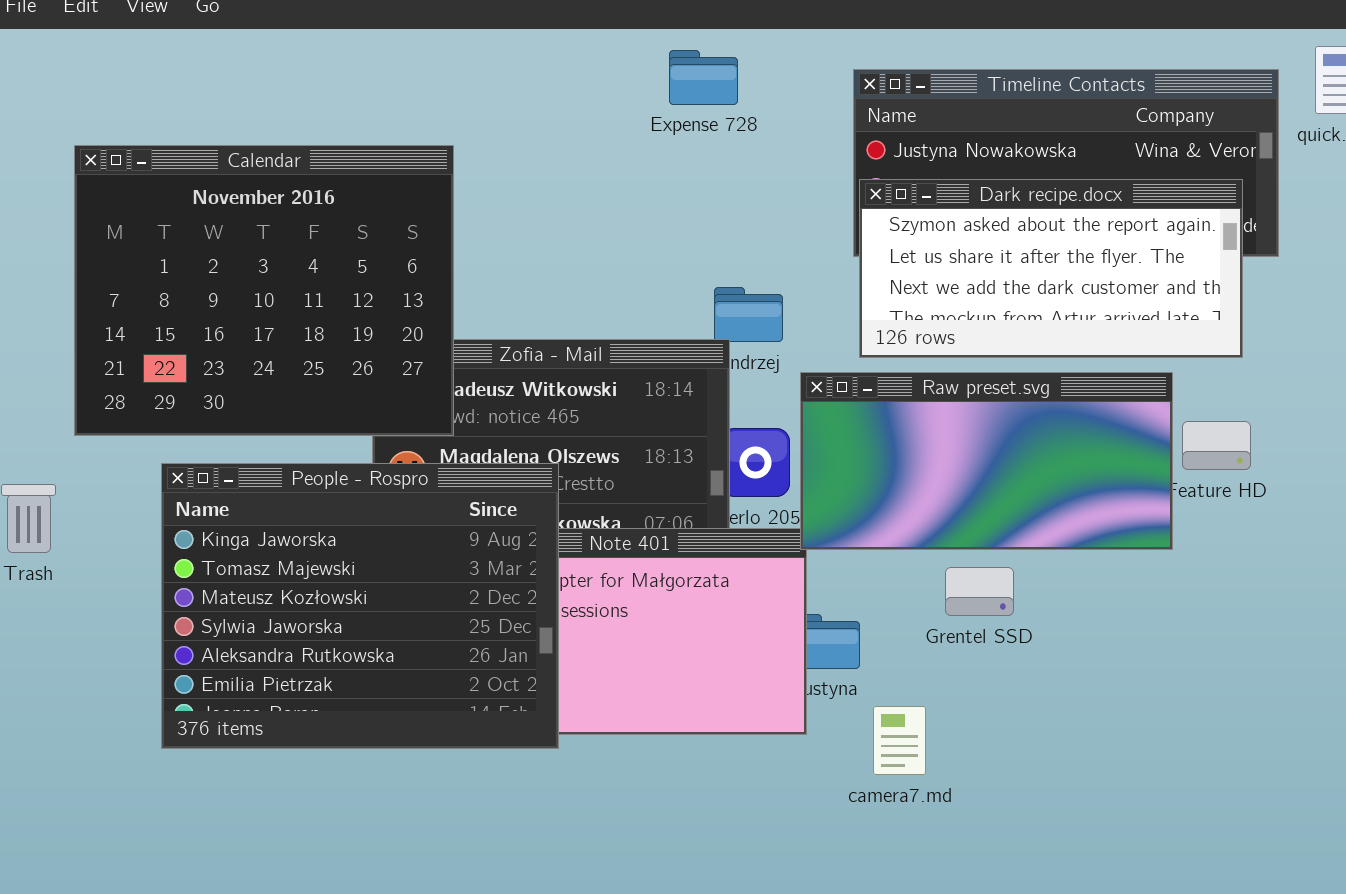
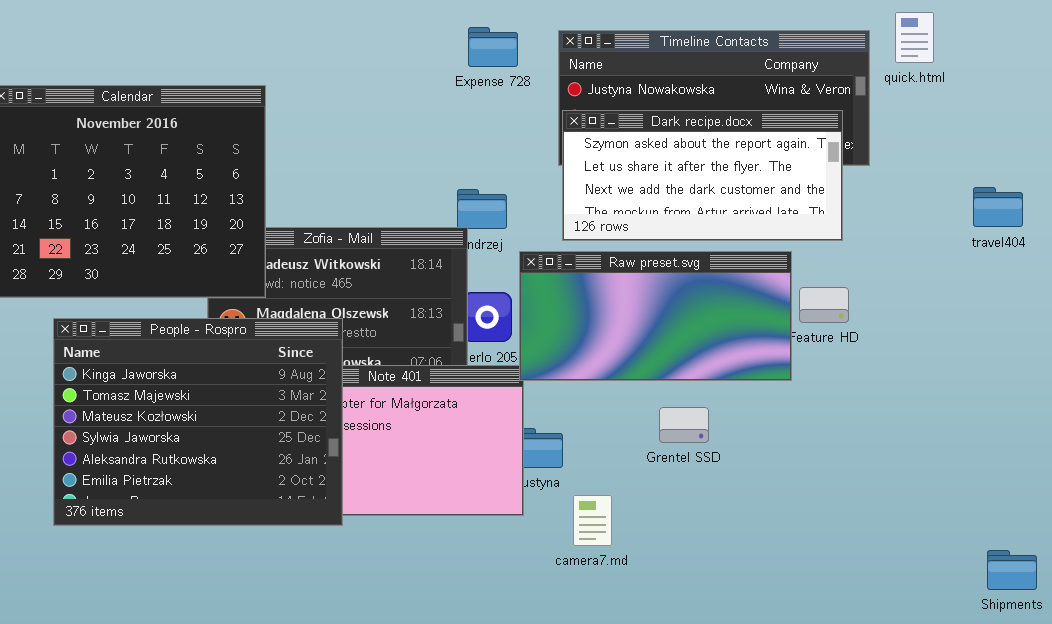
Expense 728: [669,50,738,105] -> [468,27,518,67], moved
Grentel SSD: [945,567,1014,616] -> [659,407,709,443], moved

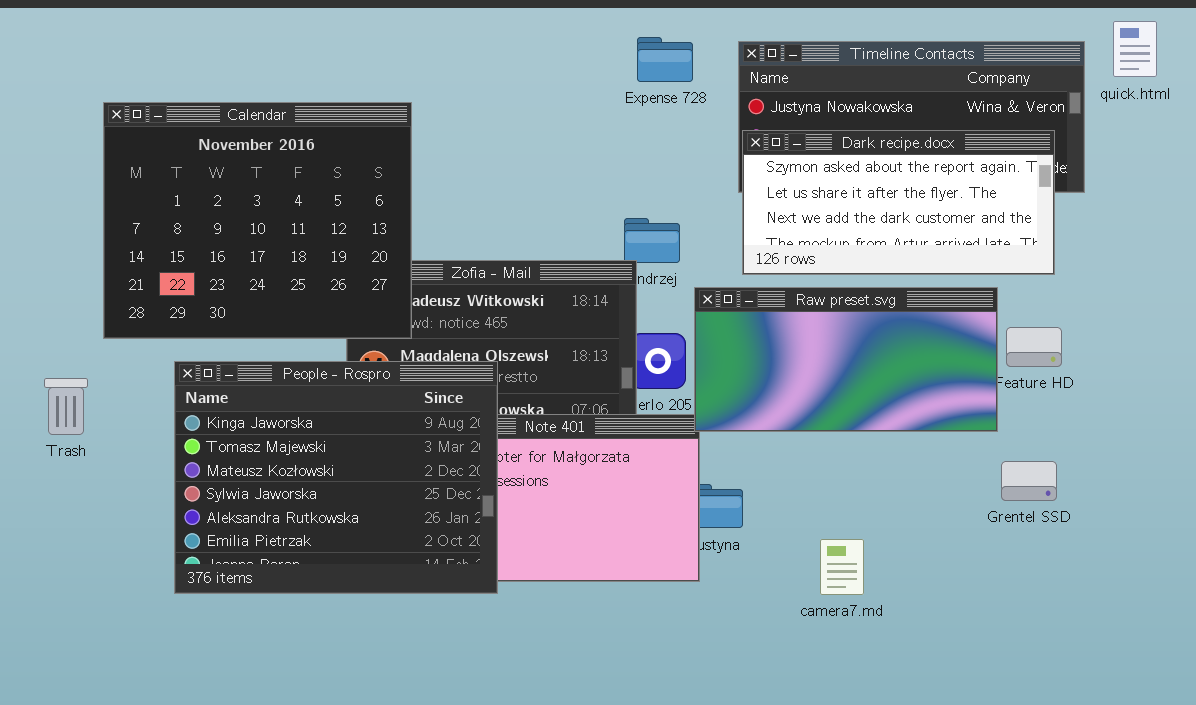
Grentel SSD: [659,407,709,443] -> [1001,461,1057,501], moved
camera7.md: [573,495,612,546] -> [820,539,864,595], moved

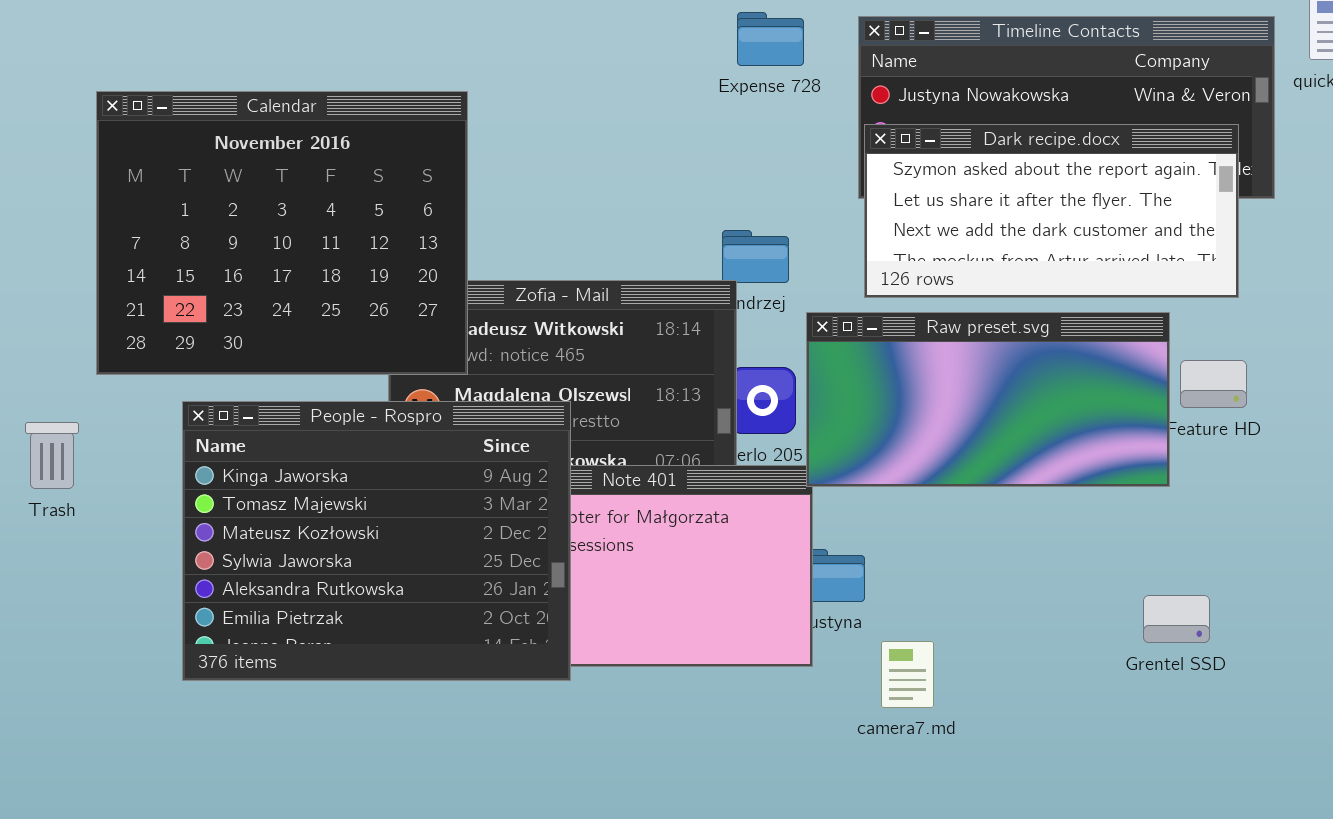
Grentel SSD: [1001,461,1057,501] -> [1143,595,1210,643], moved
camera7.md: [820,539,864,595] -> [881,641,934,708], moved

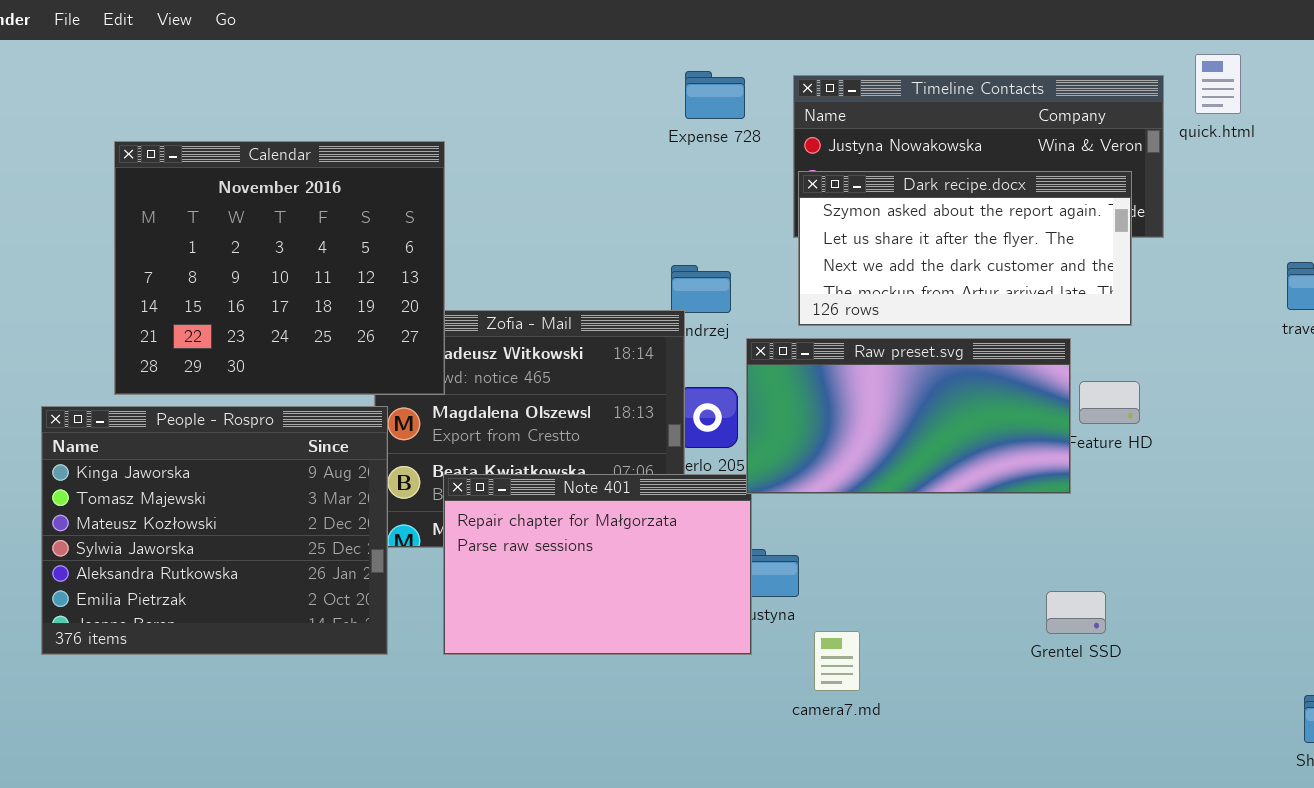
People - Rospro: [182,401,571,681] -> [41,406,388,655], moved

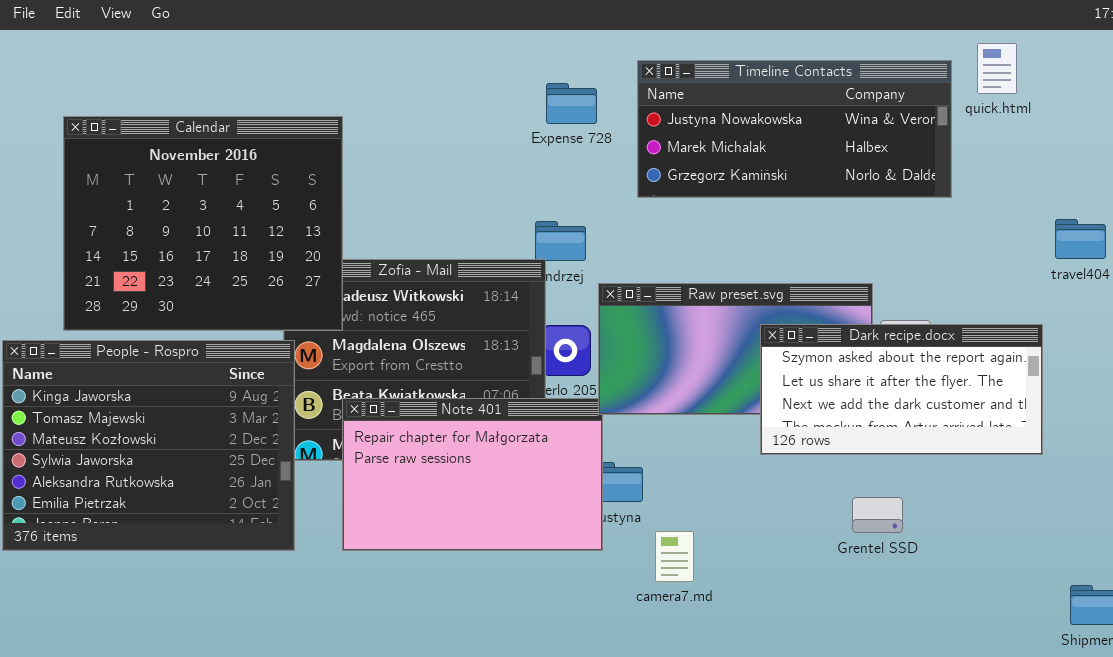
Expense 728: [685,71,745,119] -> [546,83,597,124], moved
Dark recipe.docx: [798,171,1132,326] -> [760,324,1043,455], moved

